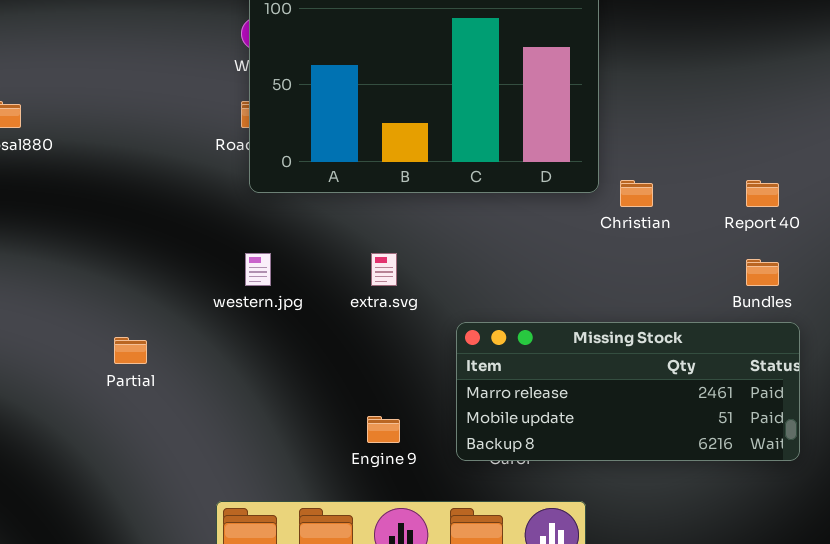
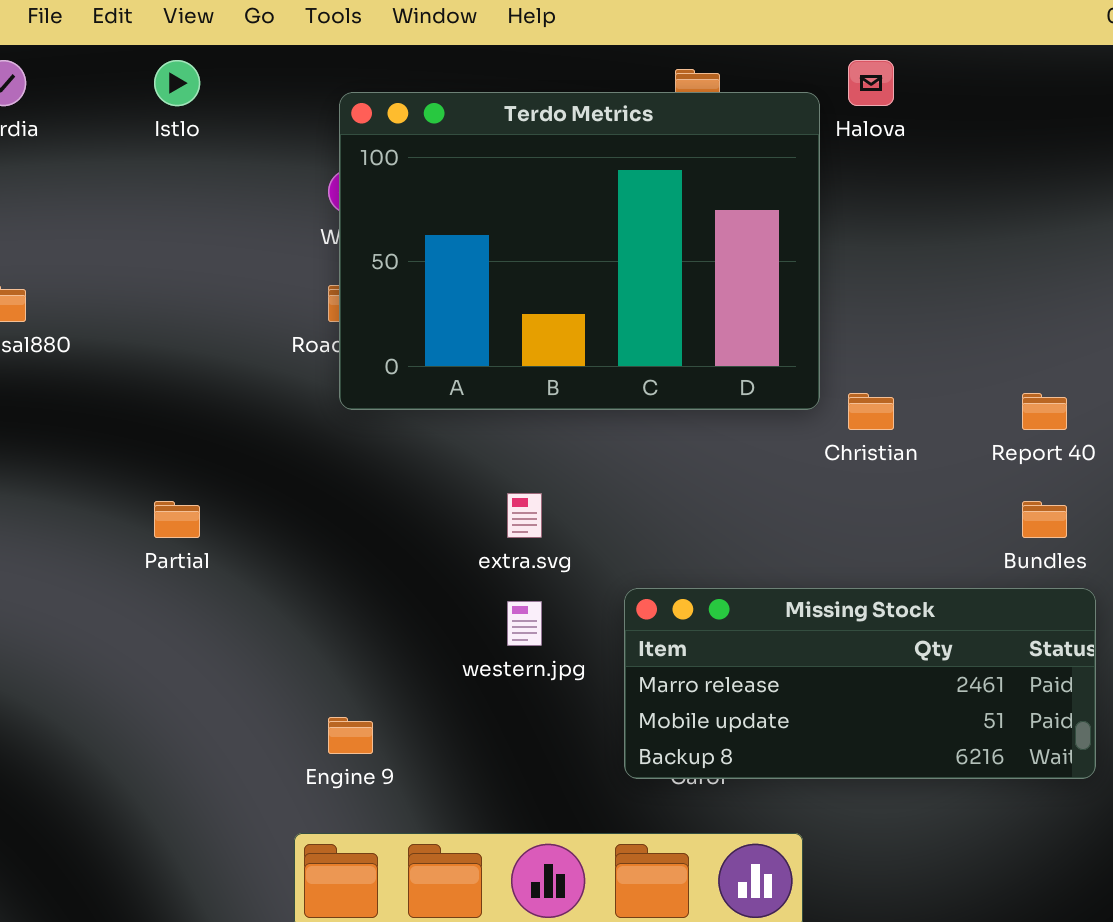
western.jpg: [245,253,271,286] -> [507,601,542,646], moved
Partial: [114,337,147,364] -> [154,501,200,538], moved
Engine 9: [367,416,400,443] -> [328,717,373,754], moved

